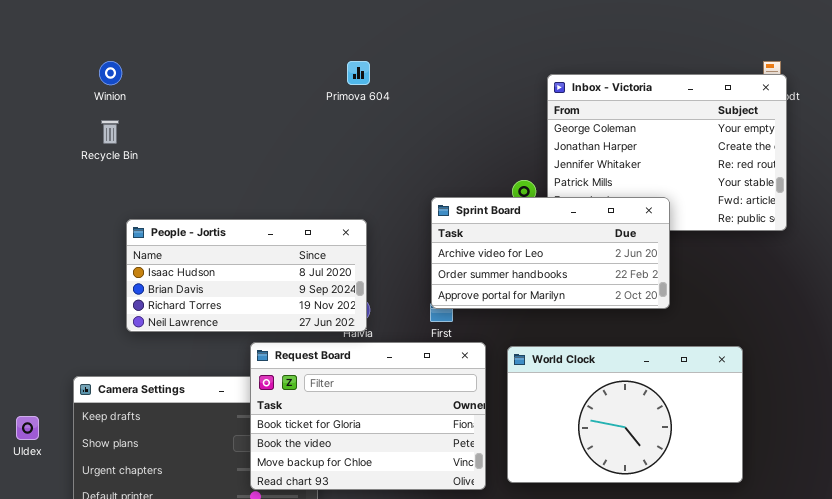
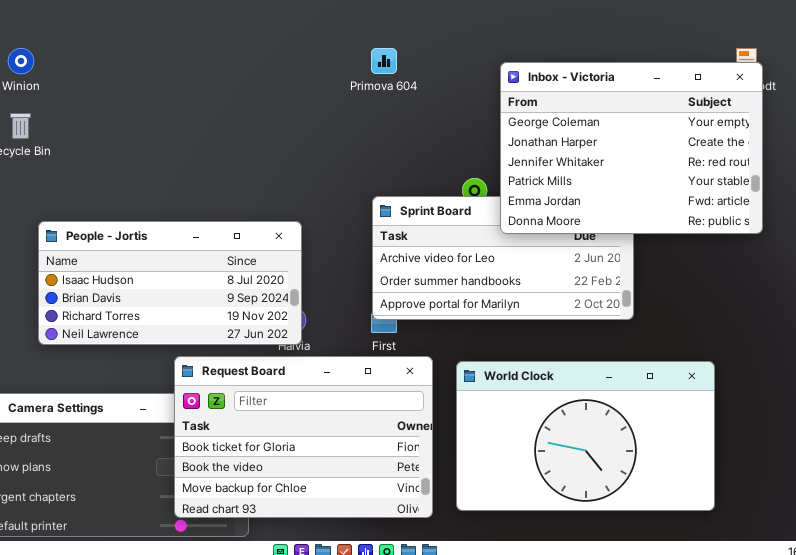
Primova 604: [347,61,370,85] -> [371,48,397,74], moved
Inbox - Victoria: [547,74,787,231] -> [500,62,763,234], raised

